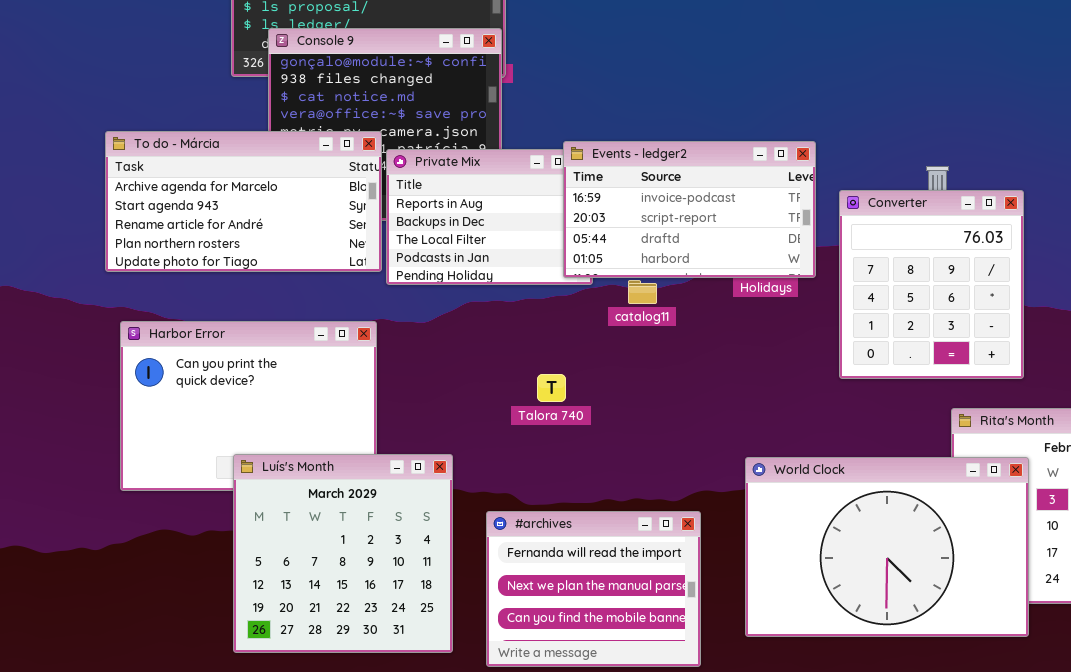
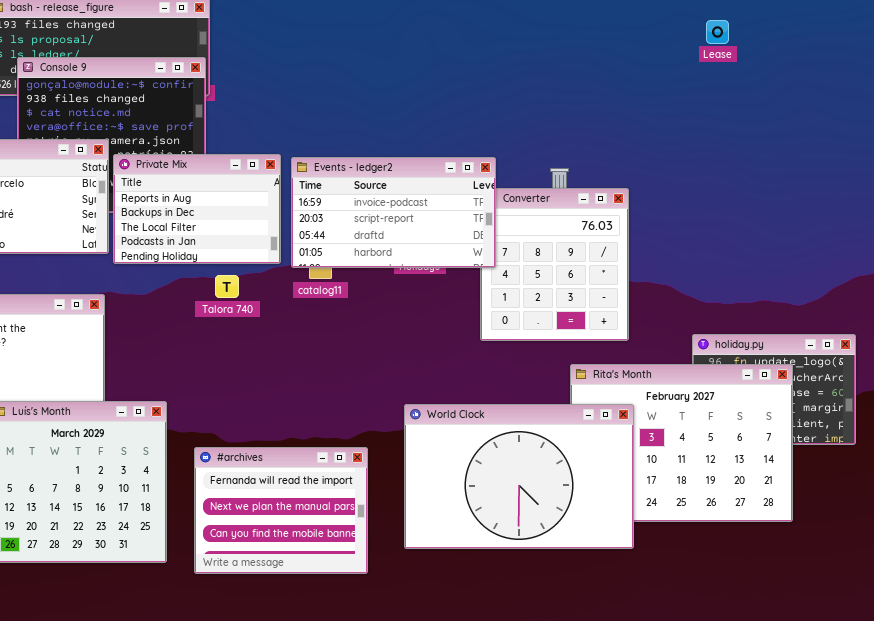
Events - ledger2: [563,141,816,278] -> [291,157,496,268], moved
Talora 740: [537,374,566,402] -> [215,275,239,298], moved

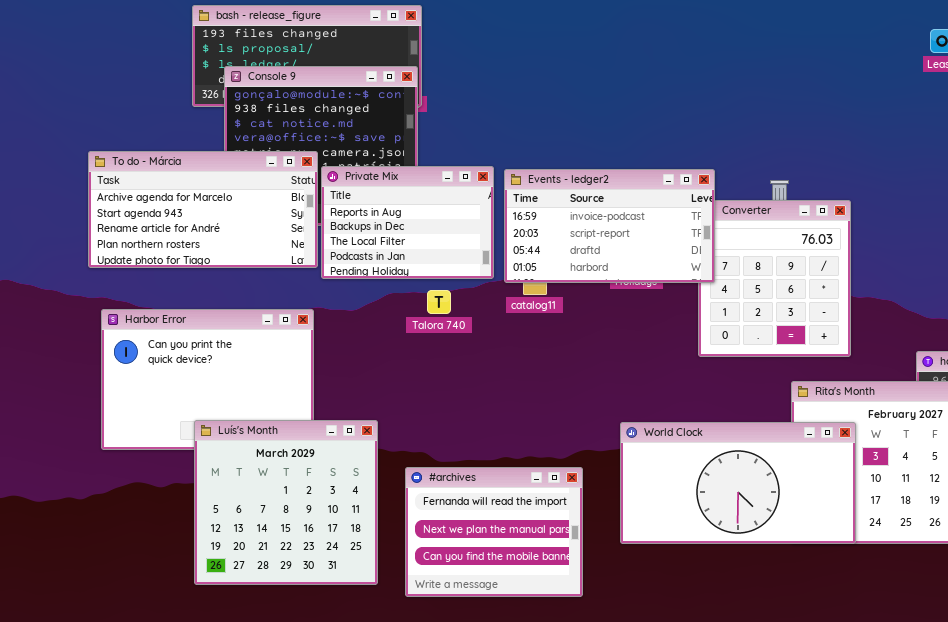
World Clock: [404,404,634,549] -> [620,422,856,544], resized

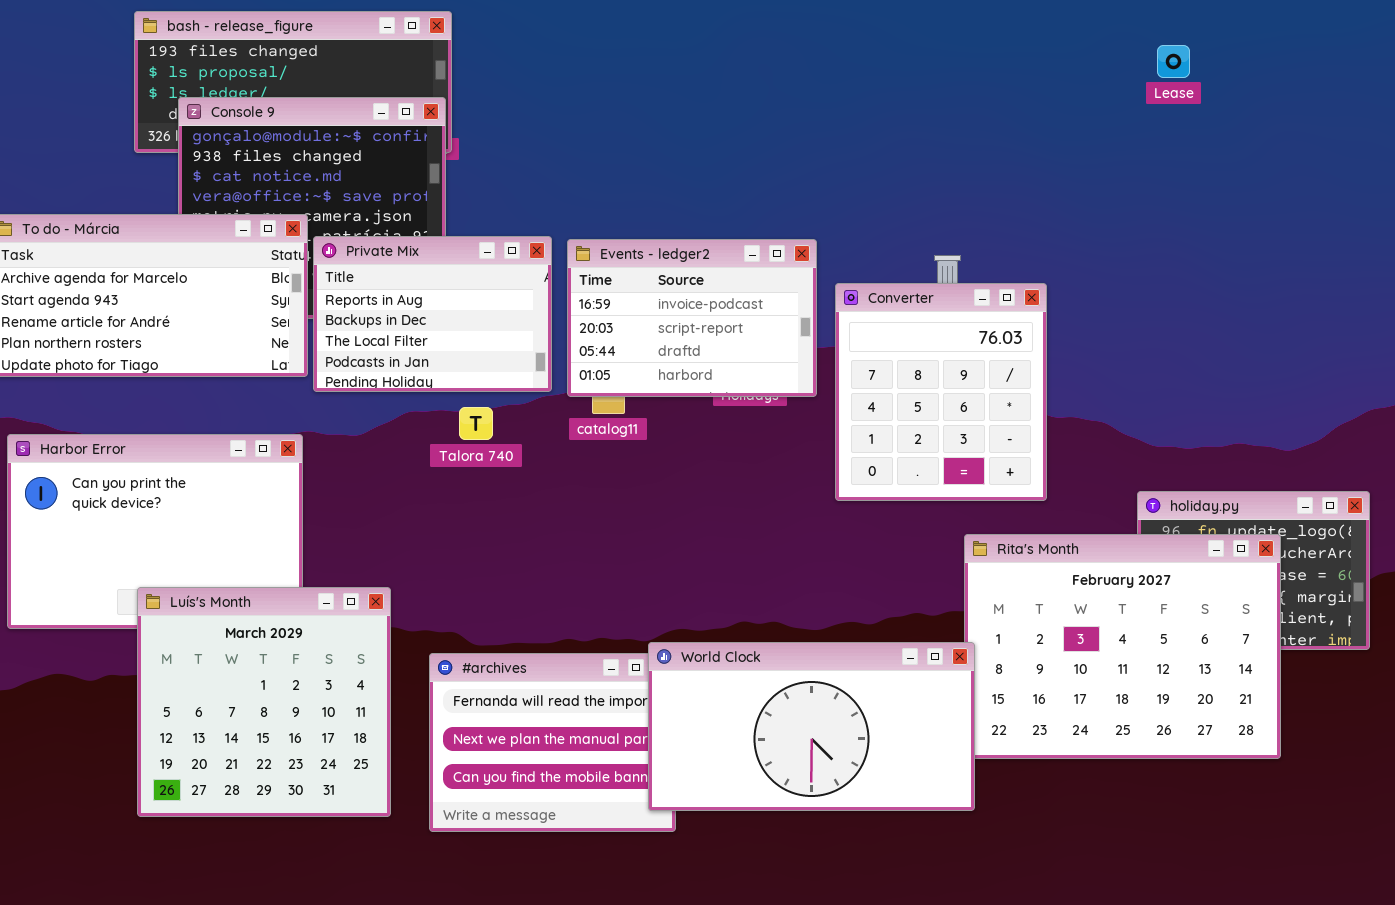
Events - ledger2: [504,169,715,283] -> [567,239,817,397], resized
World Clock: [620,422,856,544] -> [648,642,975,811], moved

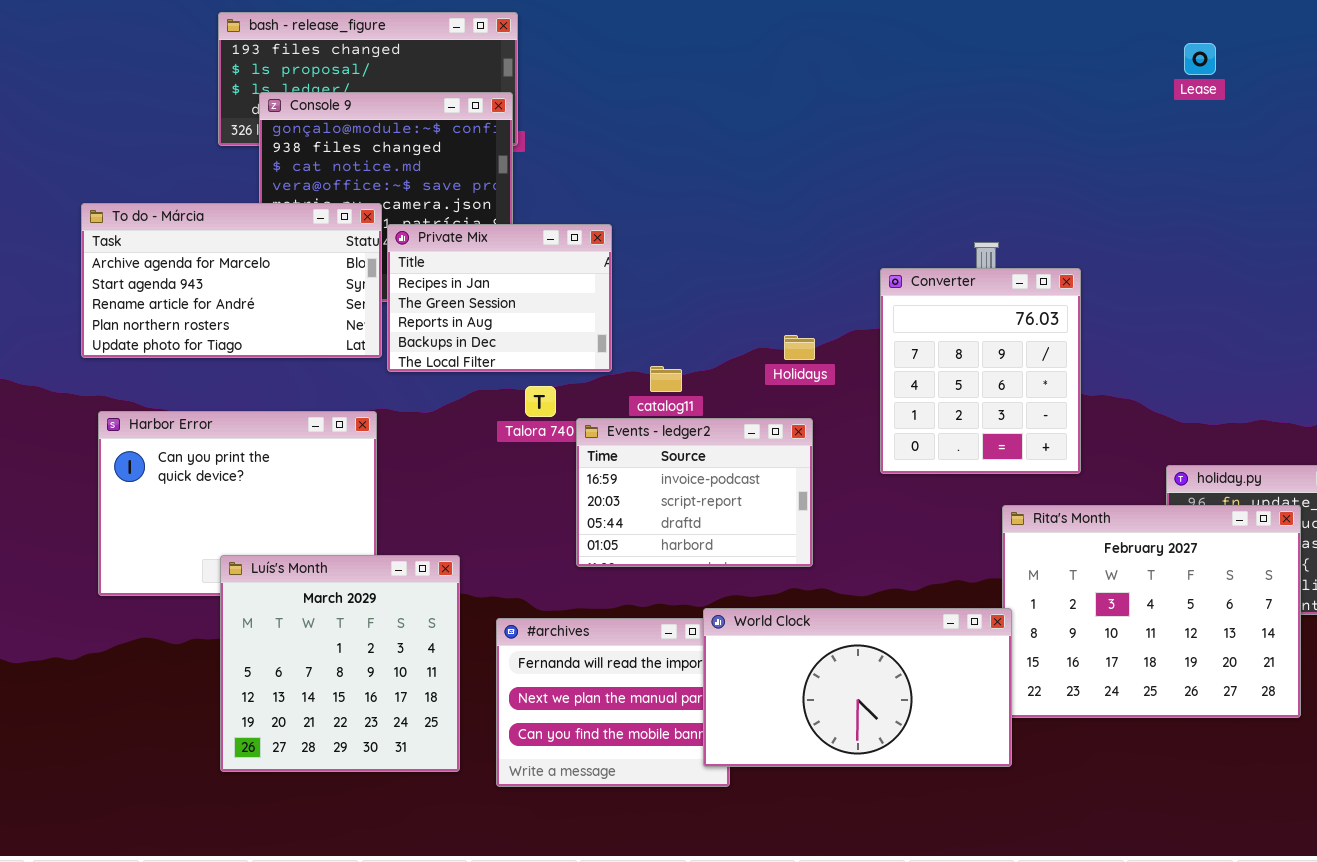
Private Mix: [313,236,552,392] -> [387,224,612,372], scrolled up 2 rows
Events - ledger2: [567,239,817,397] -> [576,418,813,567], moved

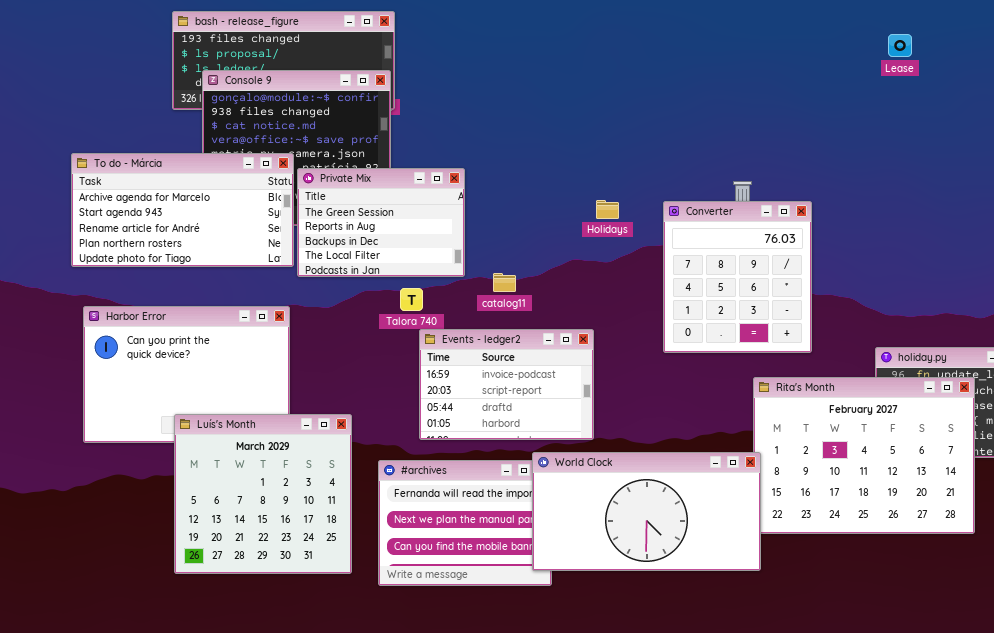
Private Mix: [387,224,612,372] -> [297,168,465,277], scrolled down 1 row
Holidays: [784,335,815,360] -> [596,200,619,219], moved
Events - ledger2: [576,418,813,567] -> [419,329,594,440], moved

